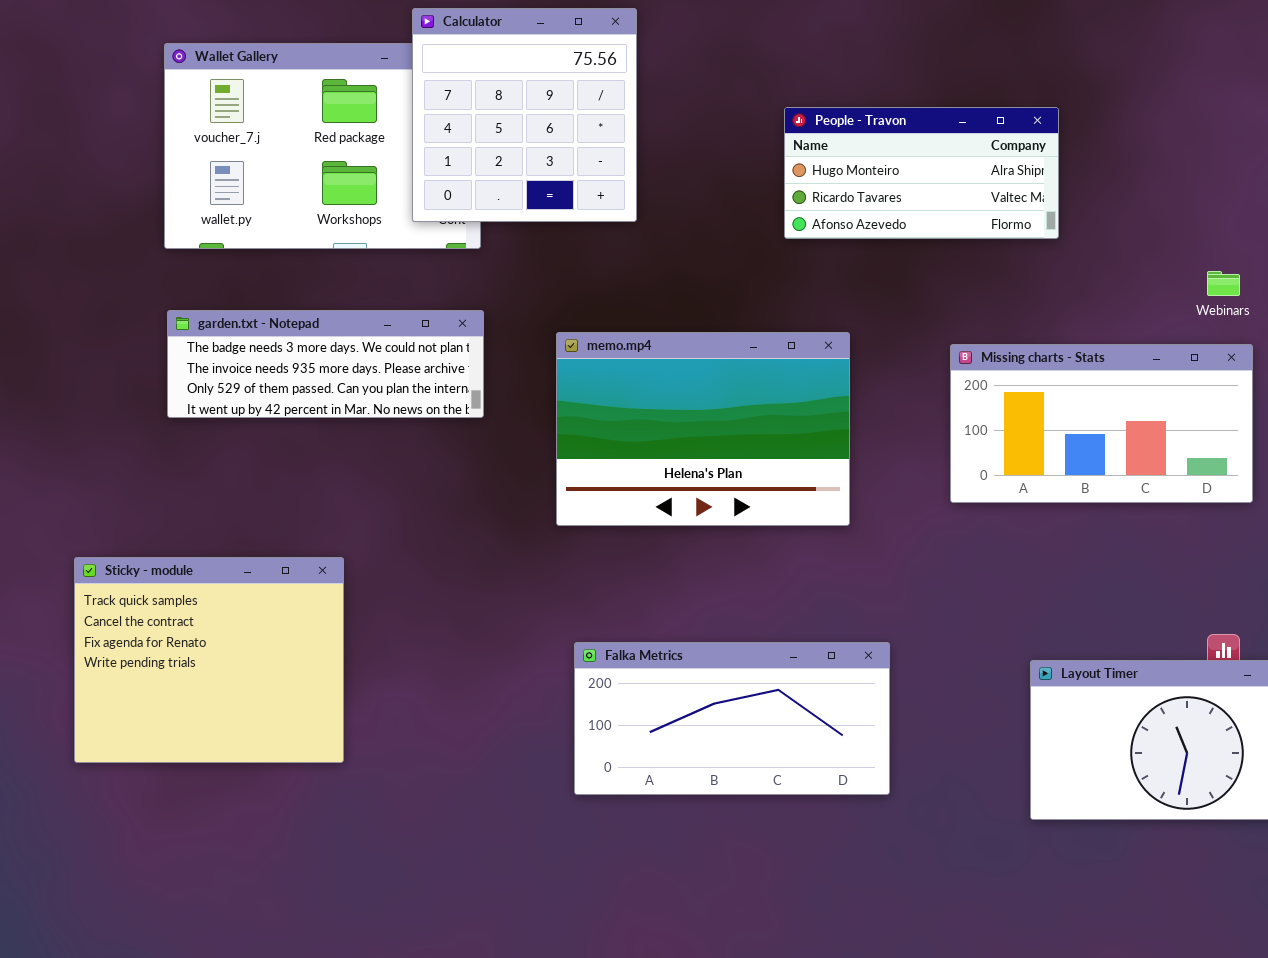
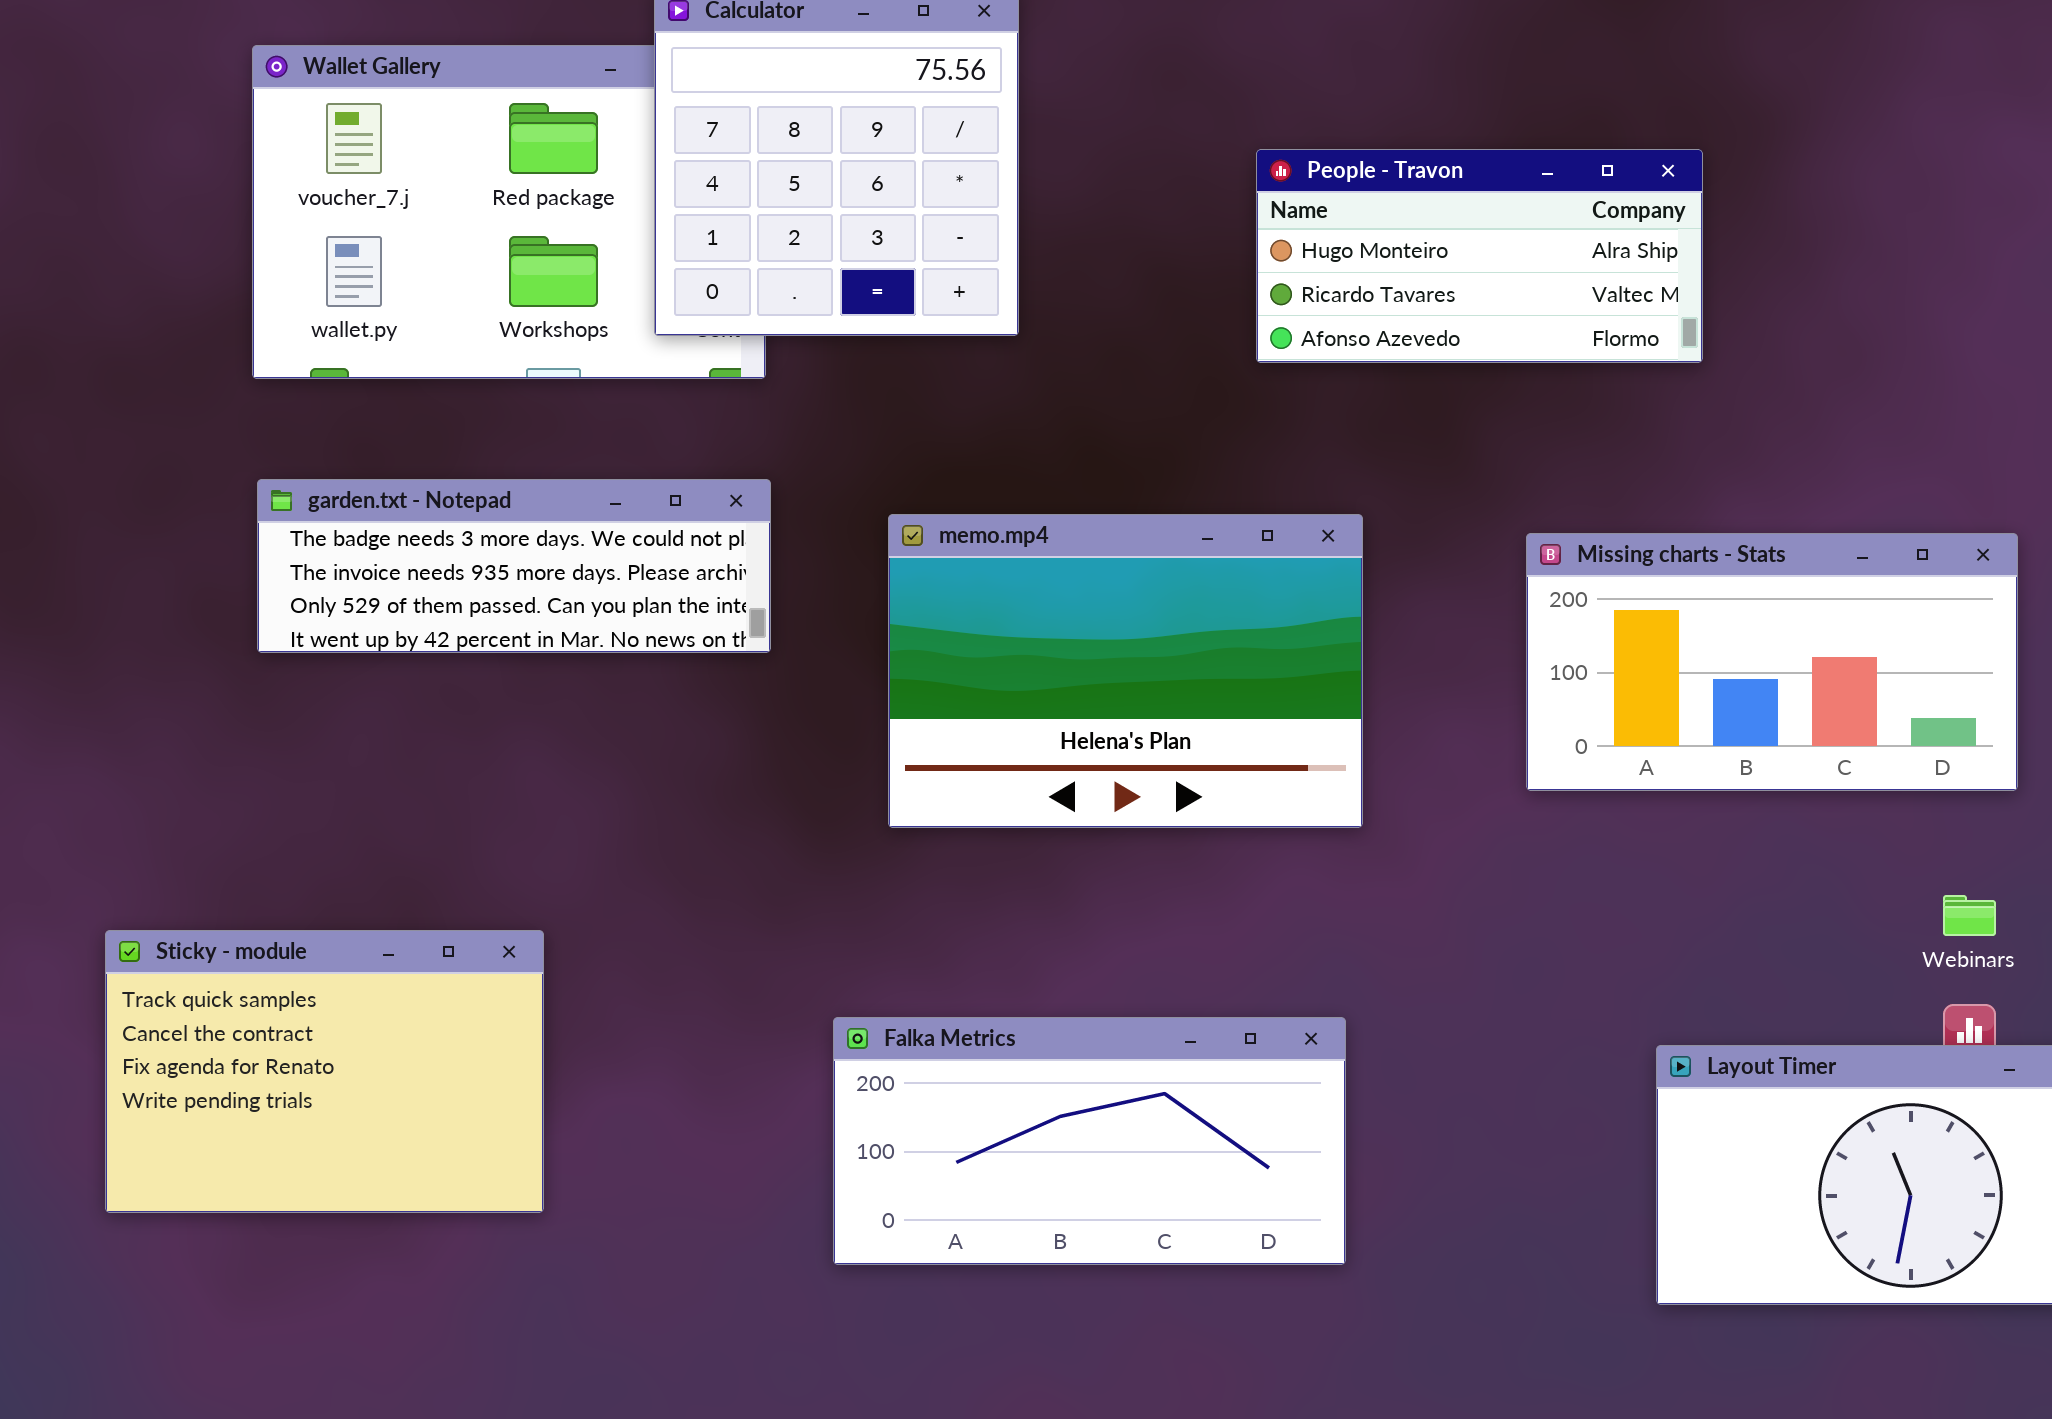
Webinars: [1207,271,1240,296] -> [1943,895,1996,936], moved
Sticky - module: [74,557,344,763] -> [105,930,544,1213], resized
Falka Metrics: [574,642,890,795] -> [833,1017,1346,1265], moved

